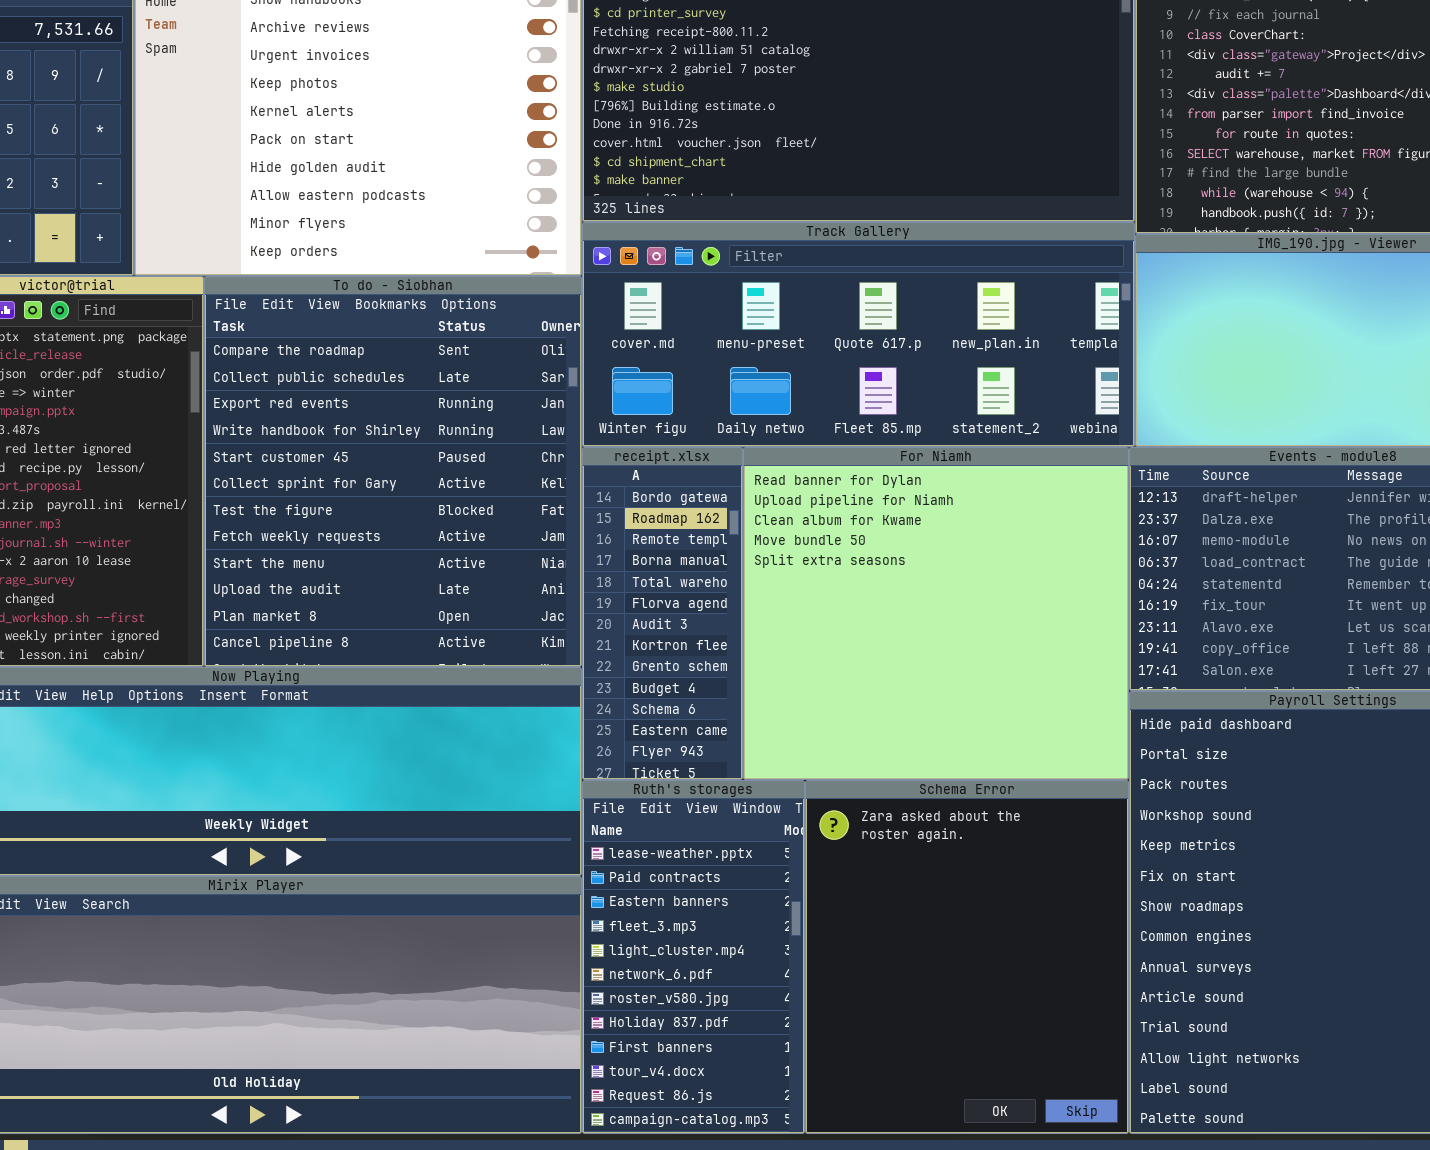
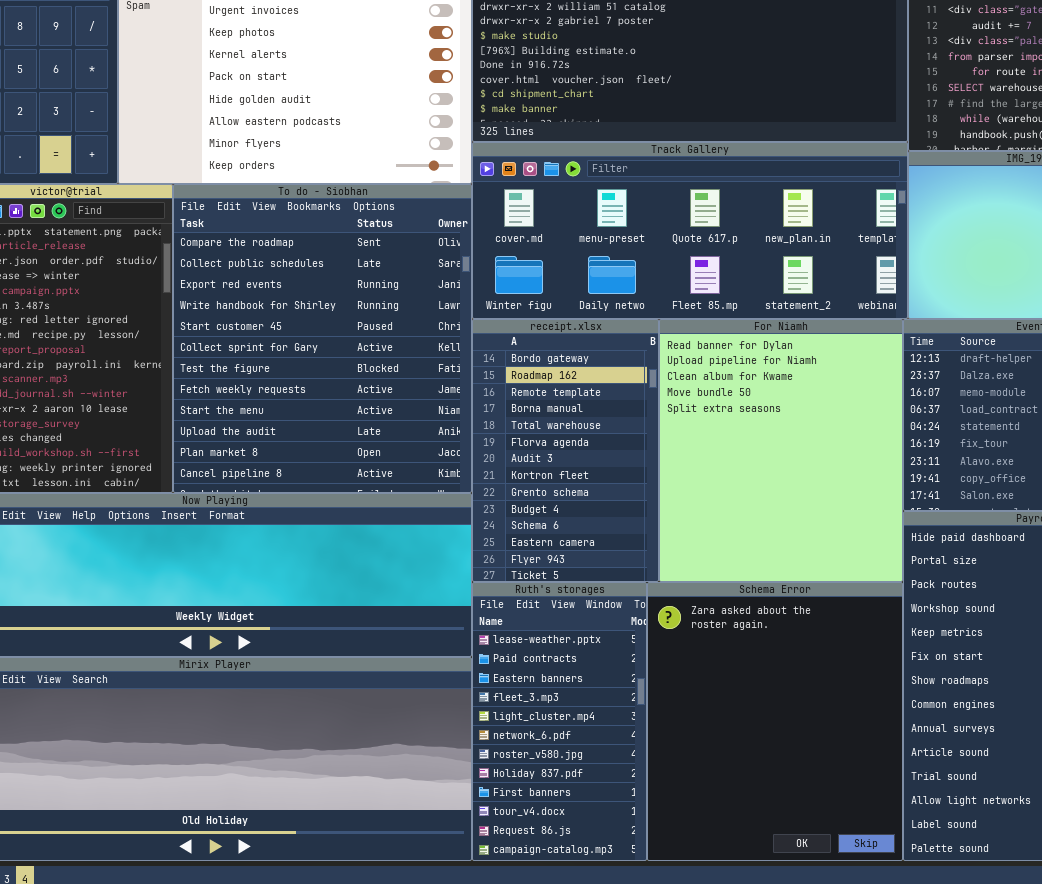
receipt.xlsx: [582,447,743,780] -> [472,319,659,582], resized
For Niamh: [743,447,1129,780] -> [659,319,903,582], resized

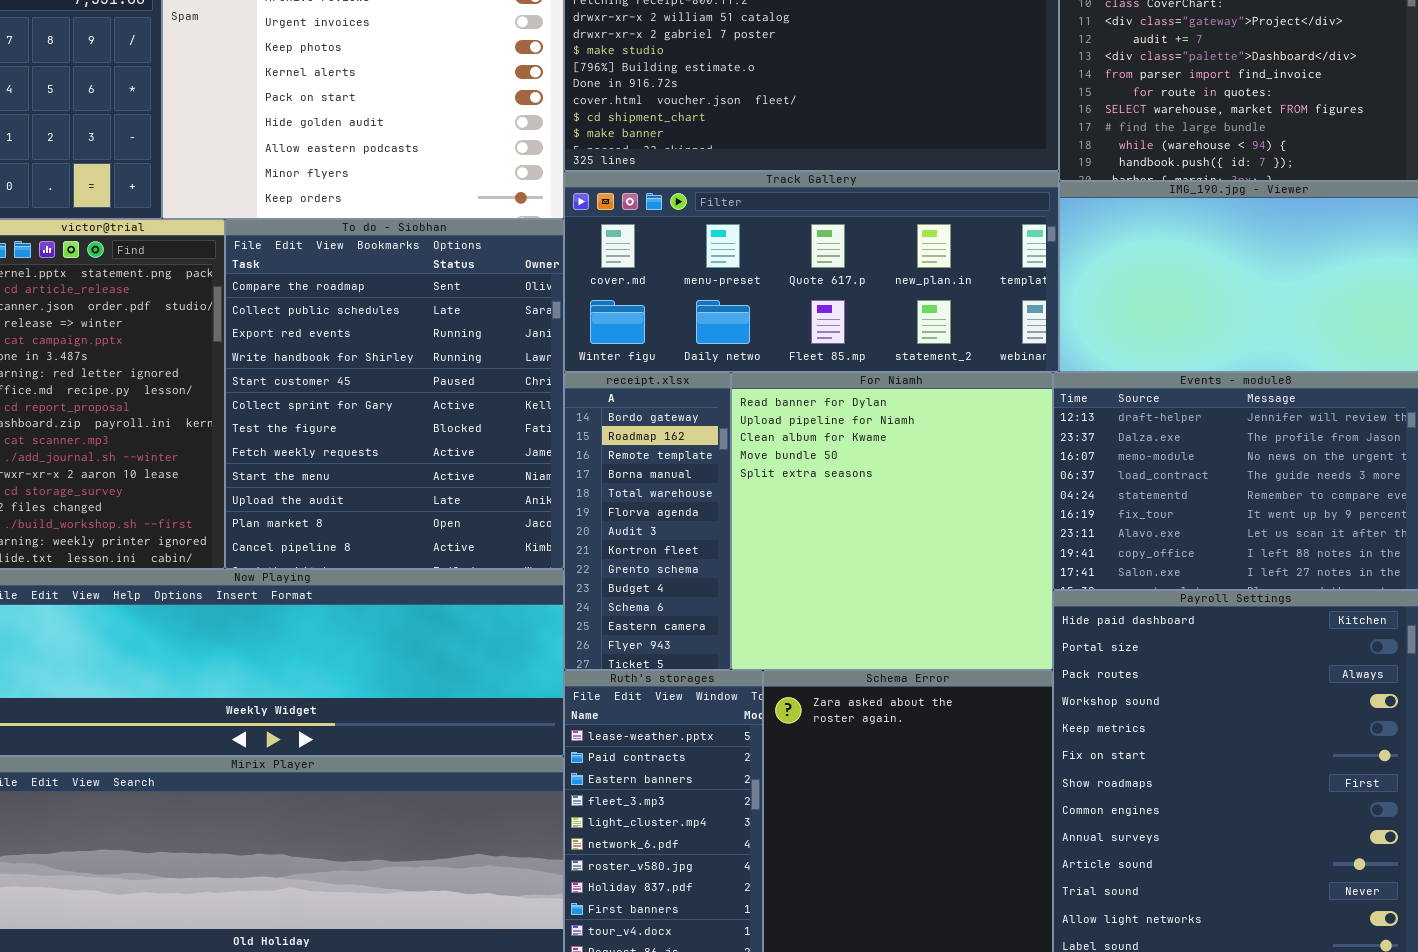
receipt.xlsx: [472,319,659,582] -> [564,372,731,670], resized
For Niamh: [659,319,903,582] -> [731,372,1053,670], resized

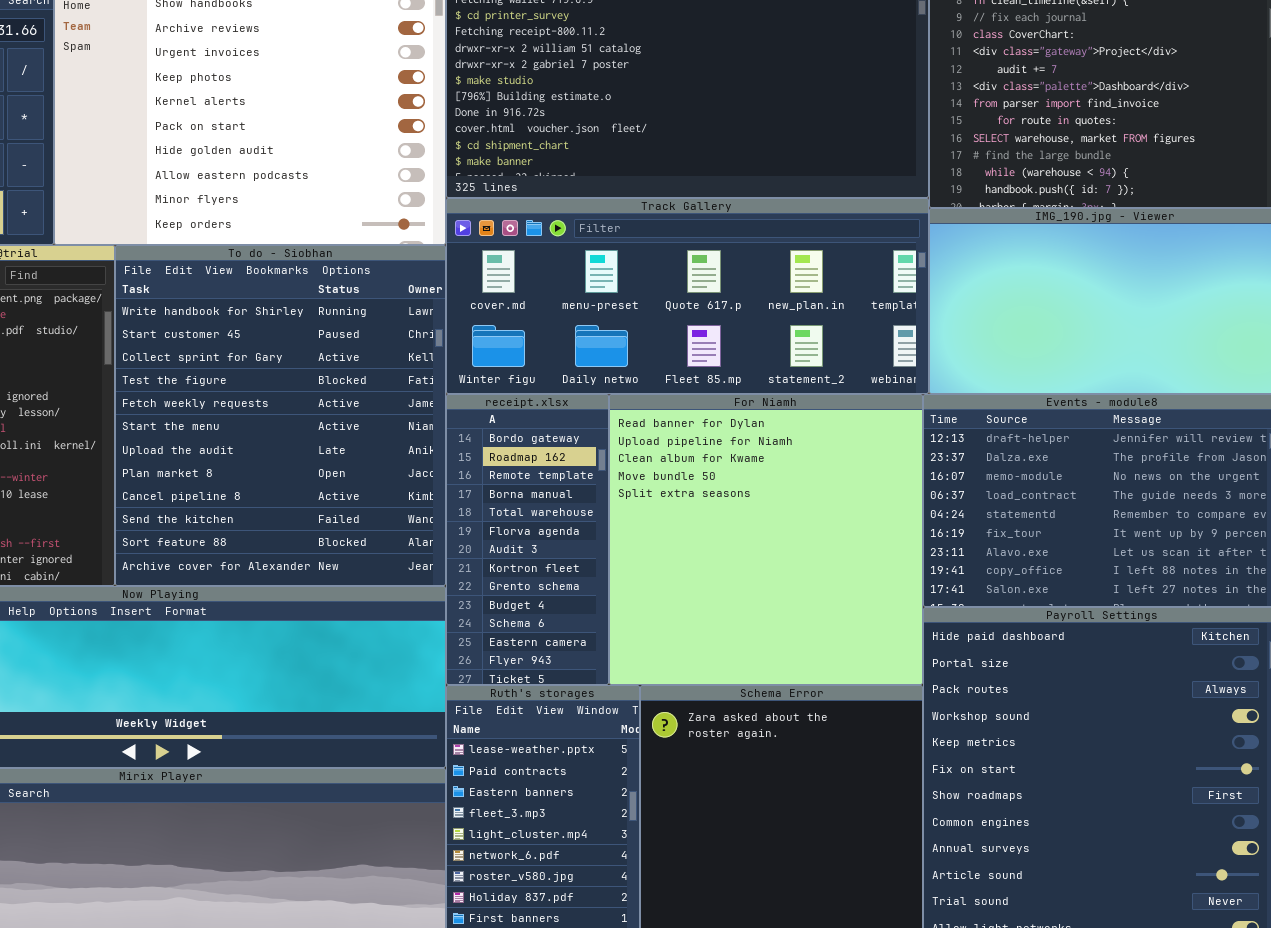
To do - Siobhan: [225,219,564,569] -> [115,245,446,586], scrolled down 3 rows

